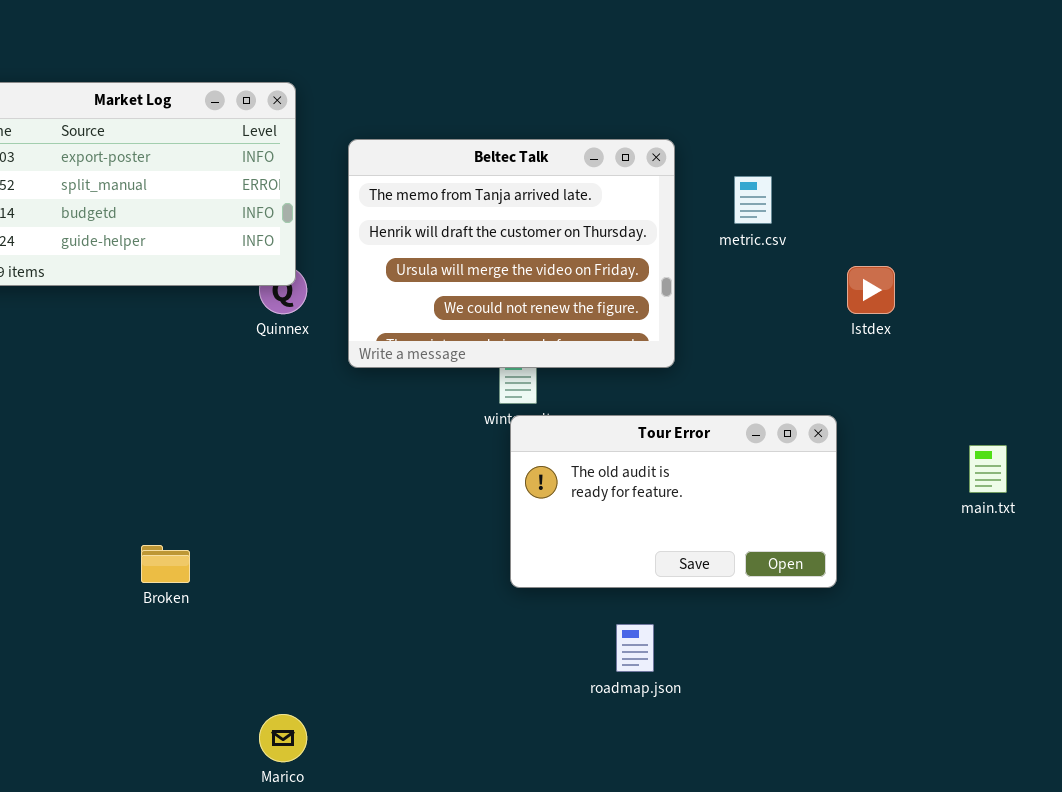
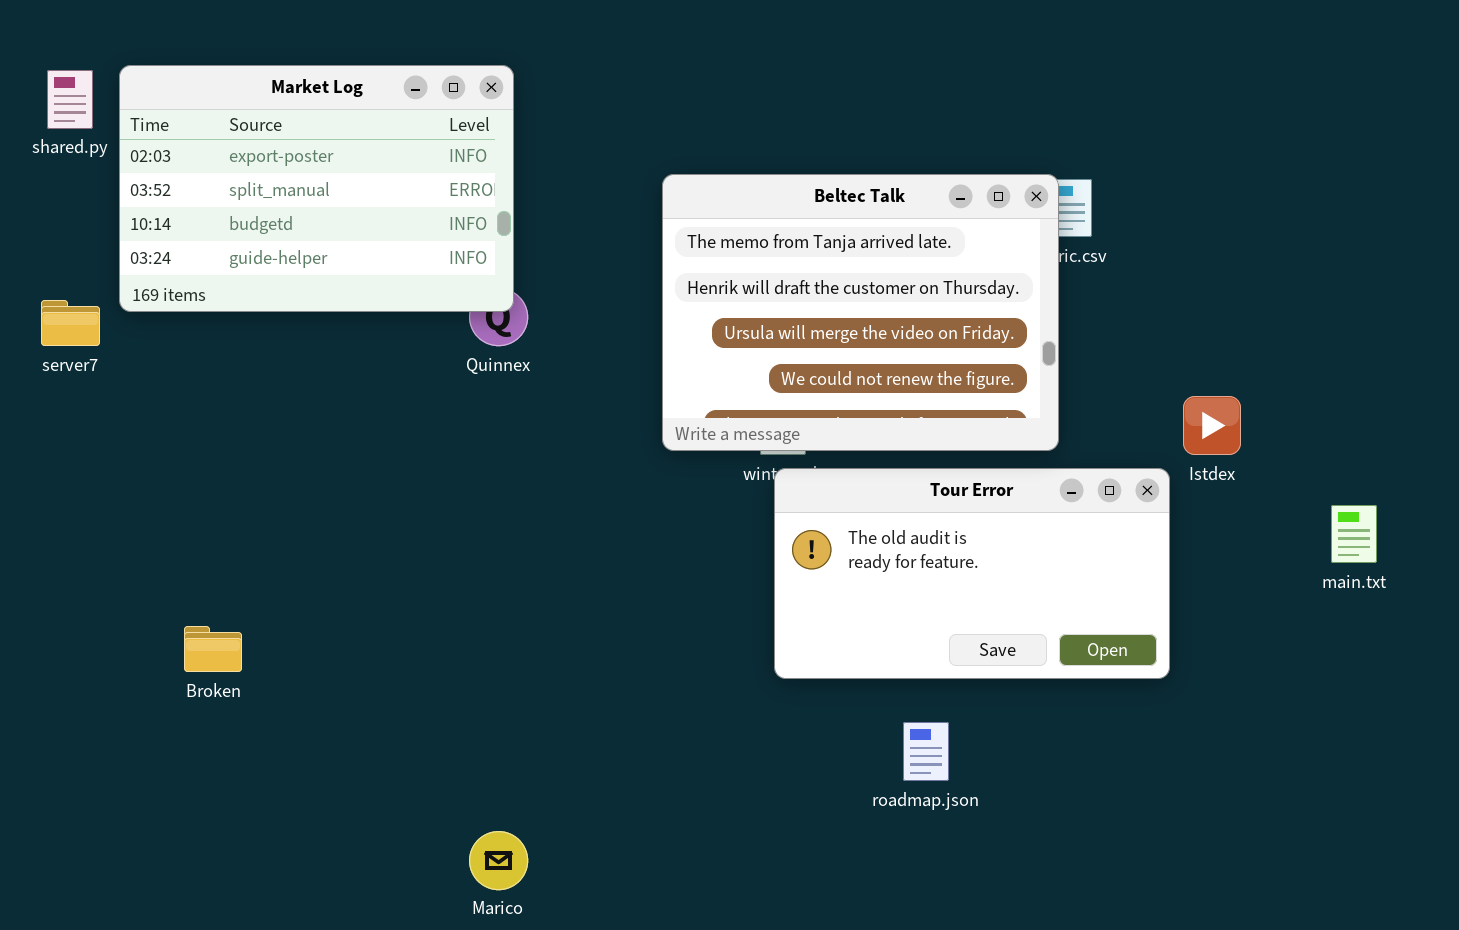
Beltec Talk: [348,139,675,368] -> [662,174,1059,451], moved
Istdex: [847,266,895,314] -> [1183,396,1241,455], moved
Broken: [141,545,190,583] -> [184,626,242,672], moved

